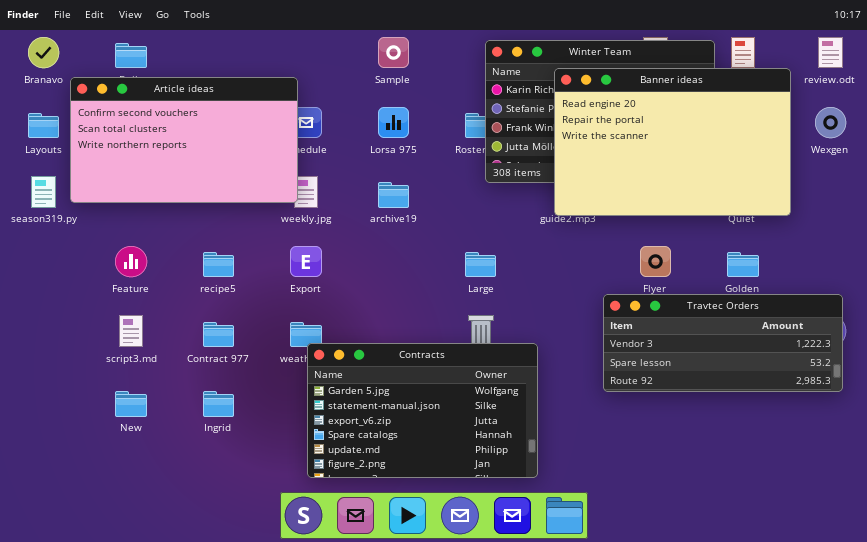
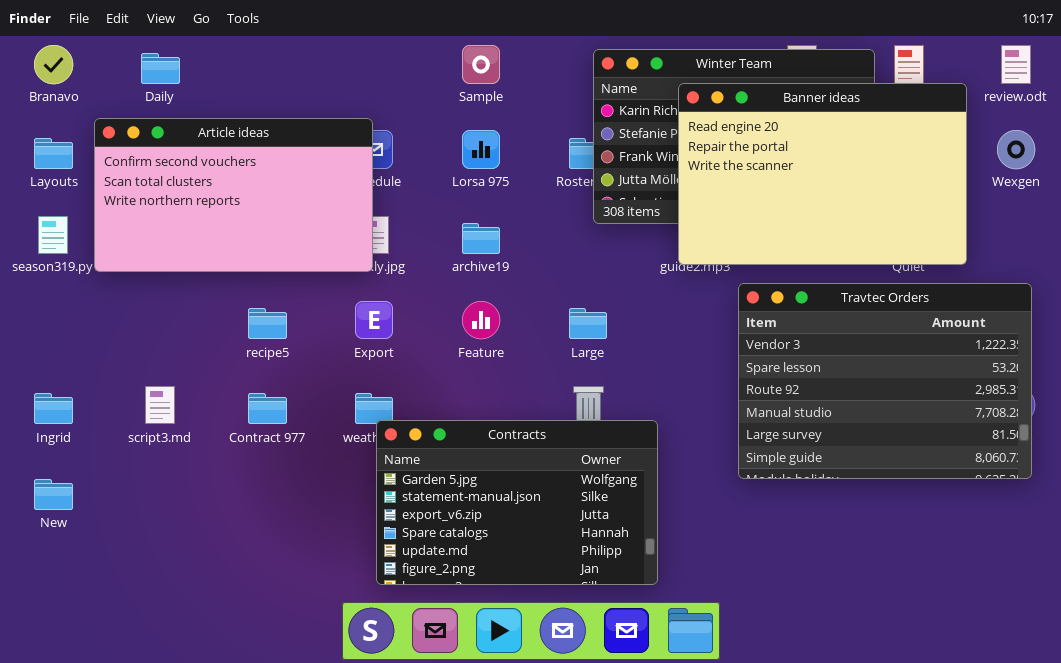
Article ideas: [70,77,298,203] -> [94,118,373,272], moved
Feature: [115,246,147,277] -> [462,301,500,339], moved
Travtec Orders: [603,294,843,392] -> [738,283,1032,479], resized
New: [115,391,147,417] -> [34,479,73,510], moved
Ingrid: [203,391,234,417] -> [34,393,73,424], moved

